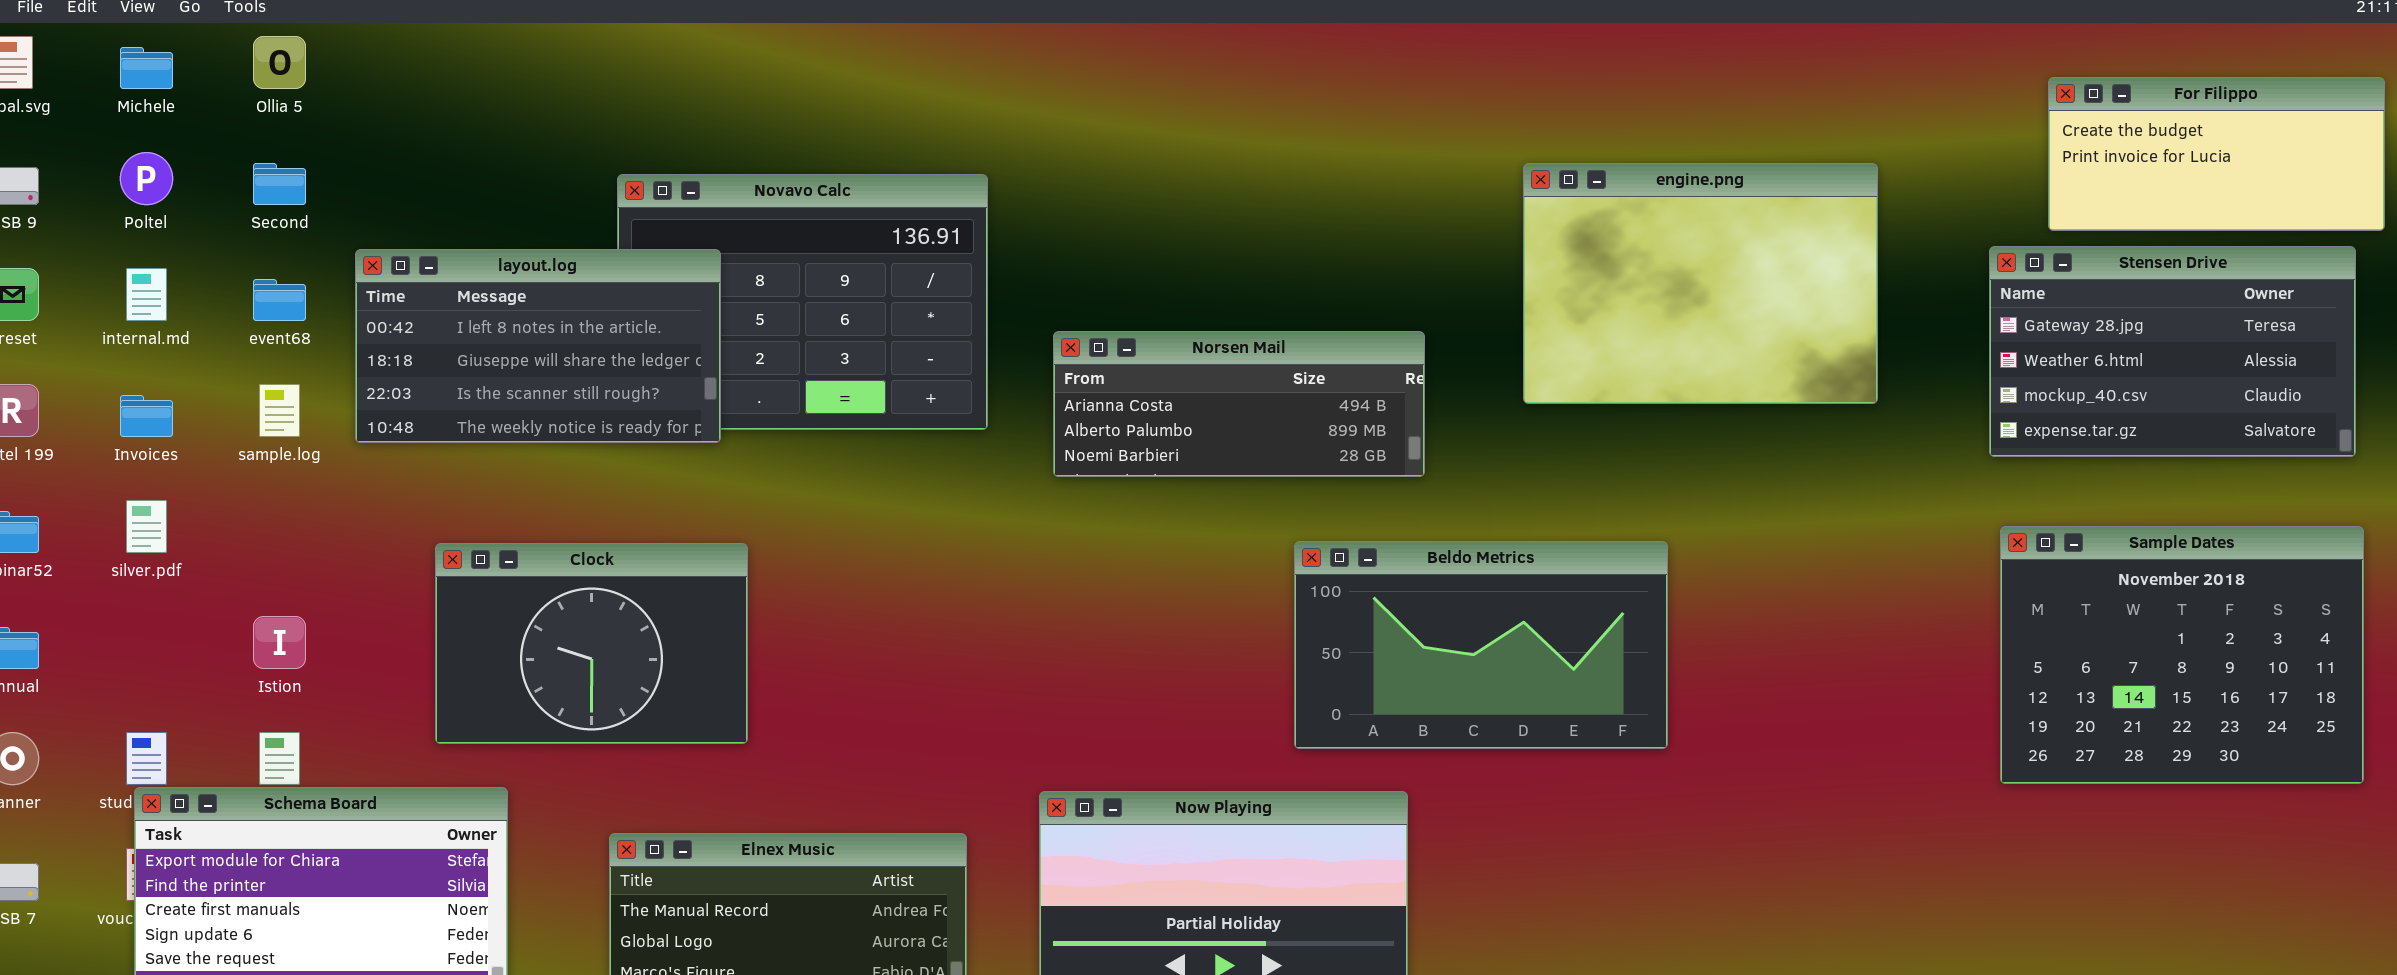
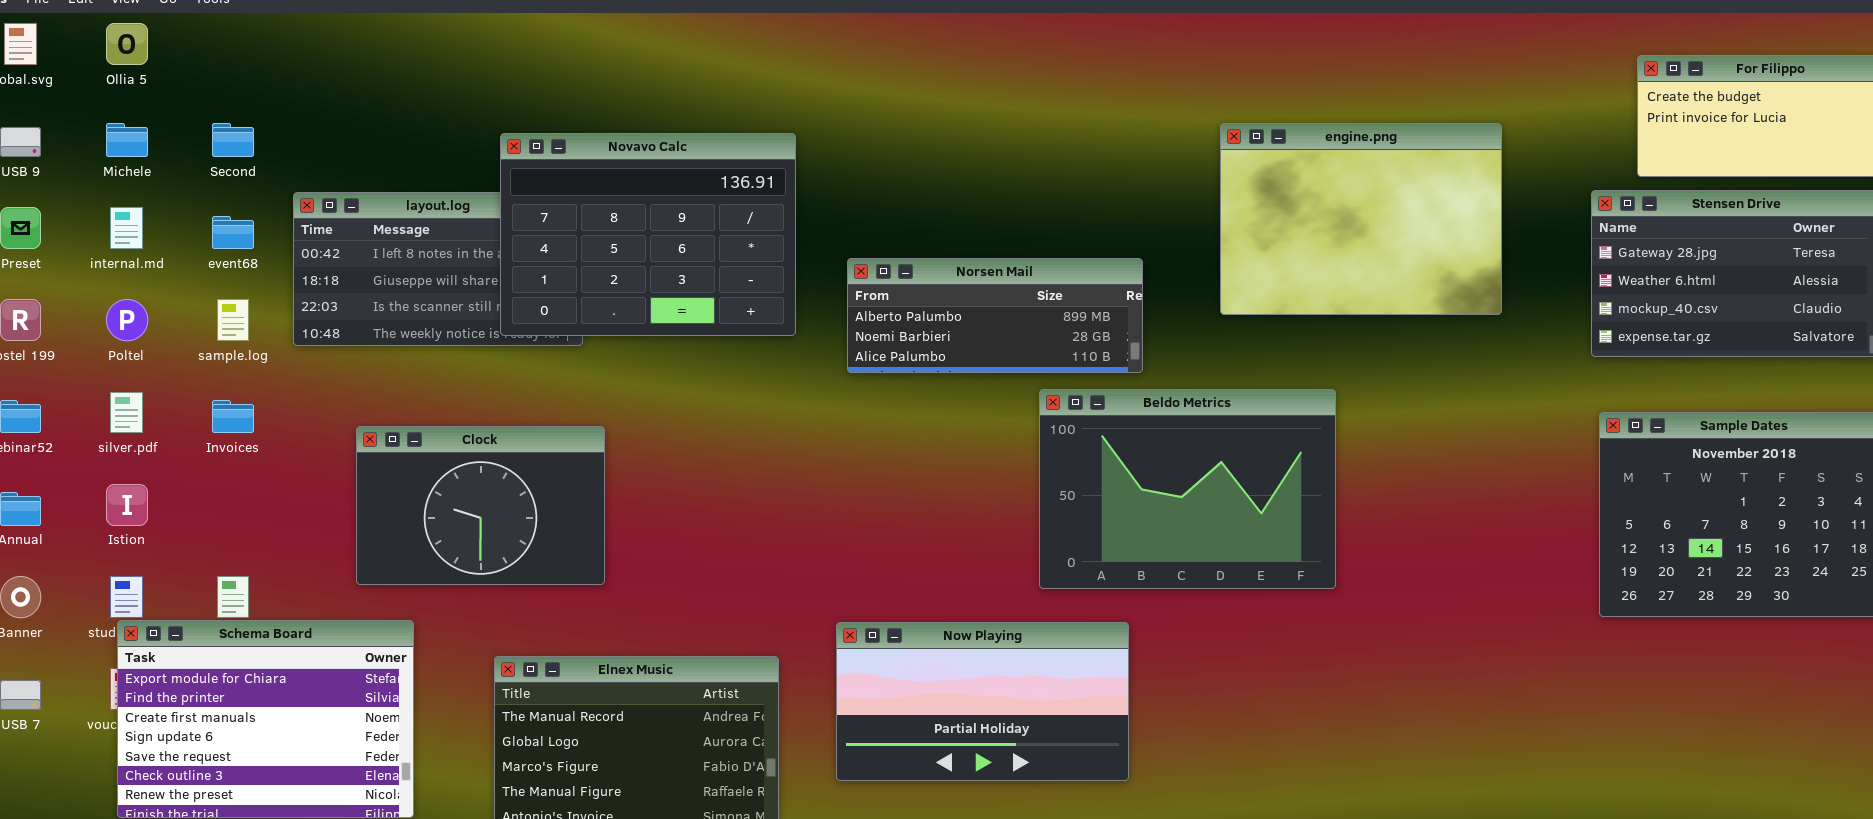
Ollia 5: [253,36,306,89] -> [106,23,148,65], moved
Michele: [120,47,173,89] -> [106,123,148,157], moved
Poltel: [120,152,173,205] -> [106,299,148,341], moved
Novavo Calc: [617,174,988,430] -> [500,133,796,336], raised
Norsen Mail: [1053,331,1425,477] -> [847,258,1143,373], scrolled down 1 row
Invoices: [120,395,173,437] -> [212,400,254,433], moved
Beldo Metrics: [1294,541,1668,749] -> [1039,389,1336,589], resized
Istion: [253,616,306,669] -> [106,484,148,526], moved

